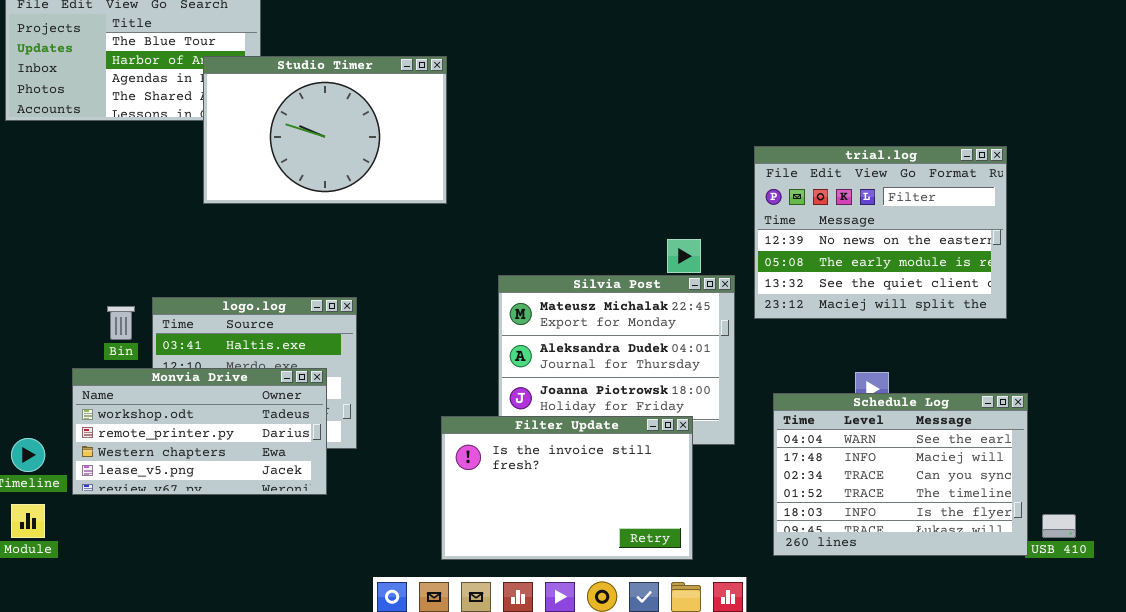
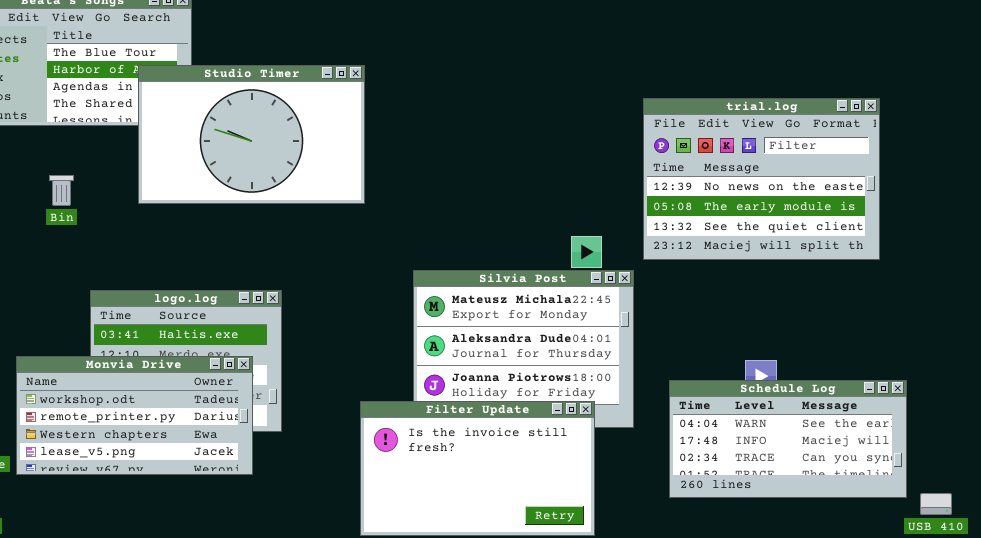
trial.log: [754,146,1007,319] -> [643,98,880,260], moved
Bin: [107,306,135,340] -> [49,175,74,206], moved
Schedule Log: [773,393,1028,556] -> [669,380,907,498], resized

